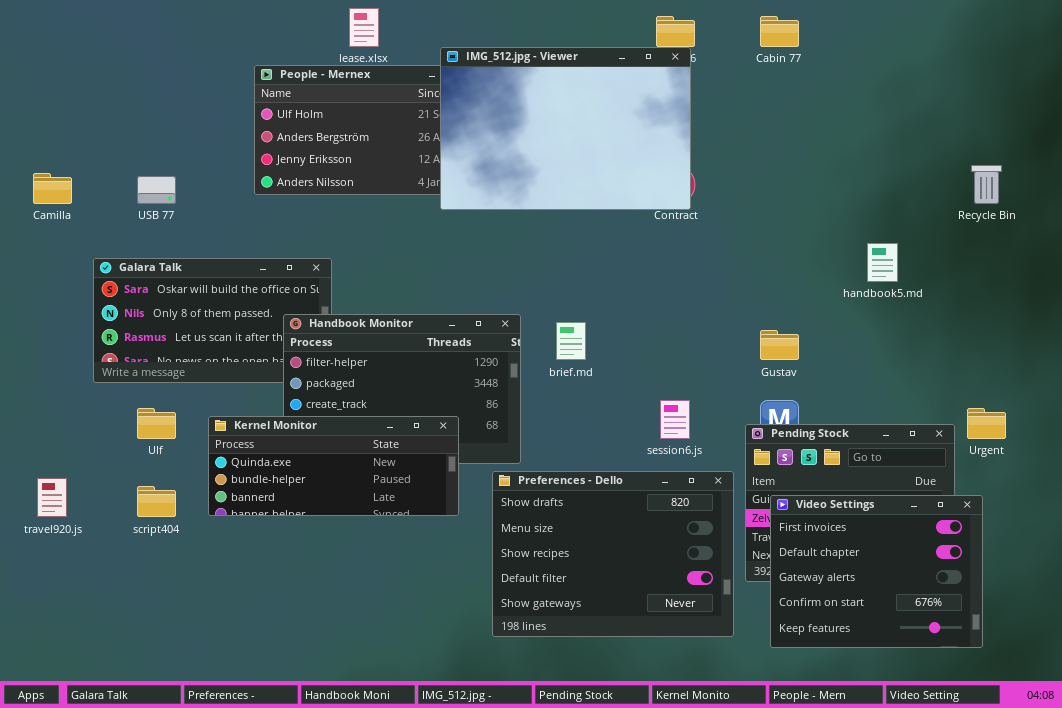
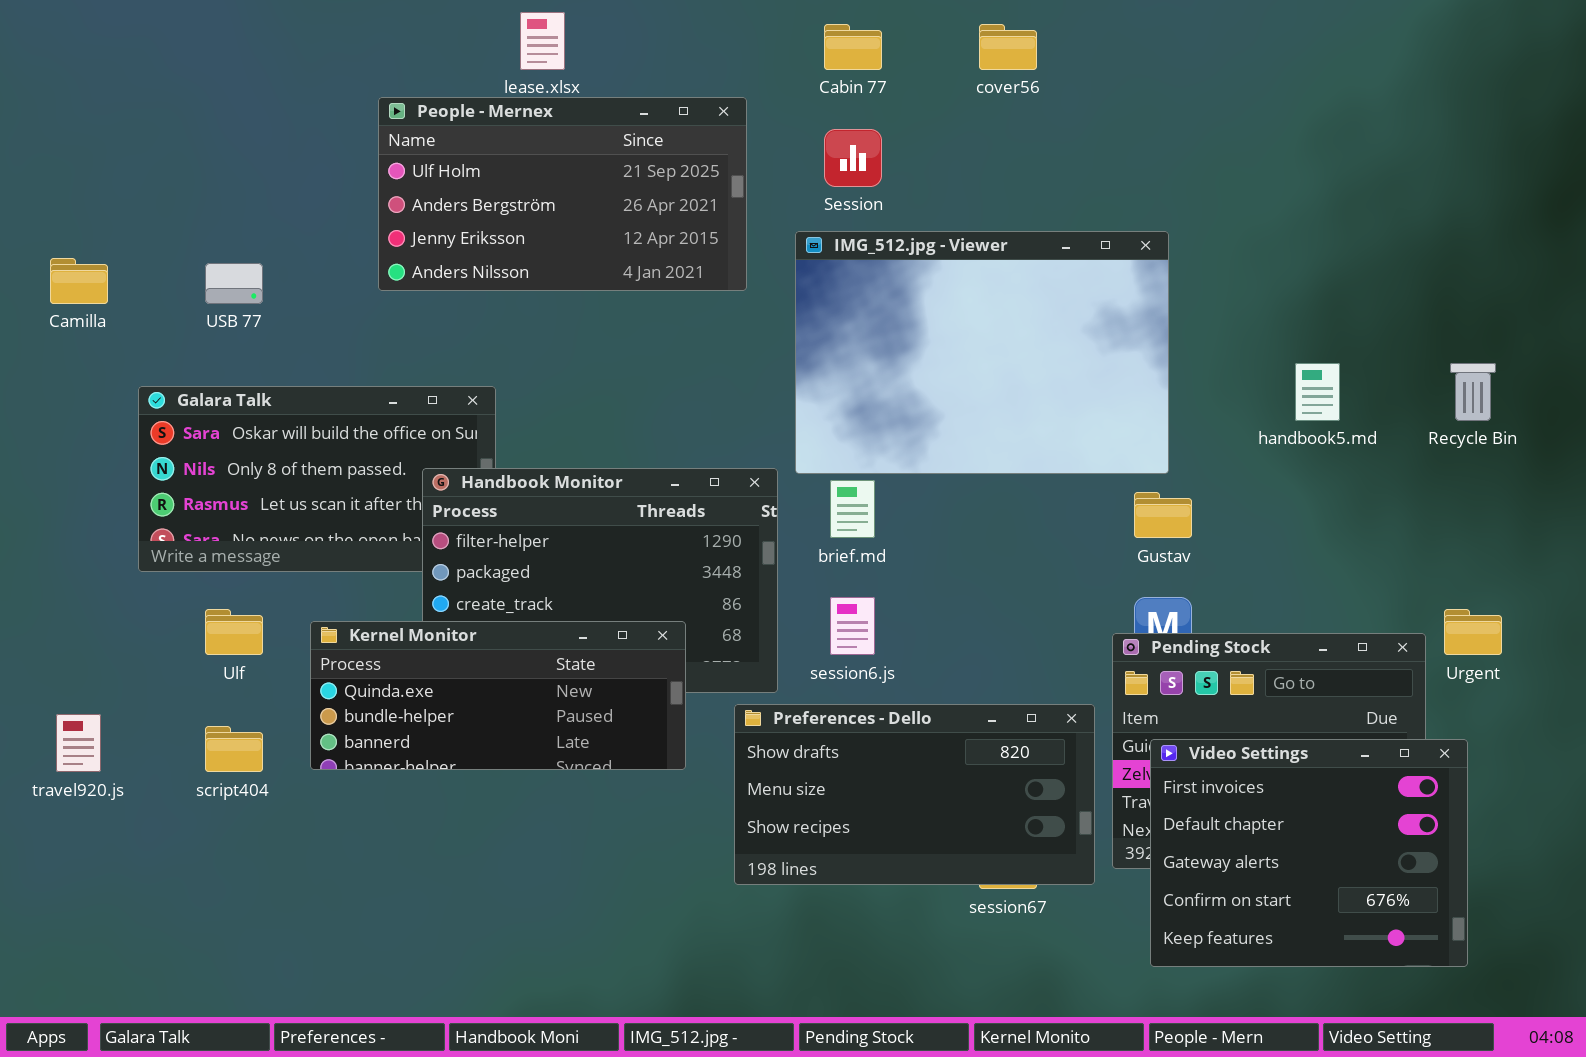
Cabin 77: [760,16,799,47] -> [824,24,882,70], moved
IMG_512.jpg - Viewer: [440,47,691,210] -> [795,231,1169,474], moved
Recycle Bin: [971,165,1002,204] -> [1450,363,1496,421], moved
session6.js: [660,400,690,439] -> [830,597,875,655], moved
Preferences - Dello: [492,471,734,637] -> [734,704,1095,885], resized

